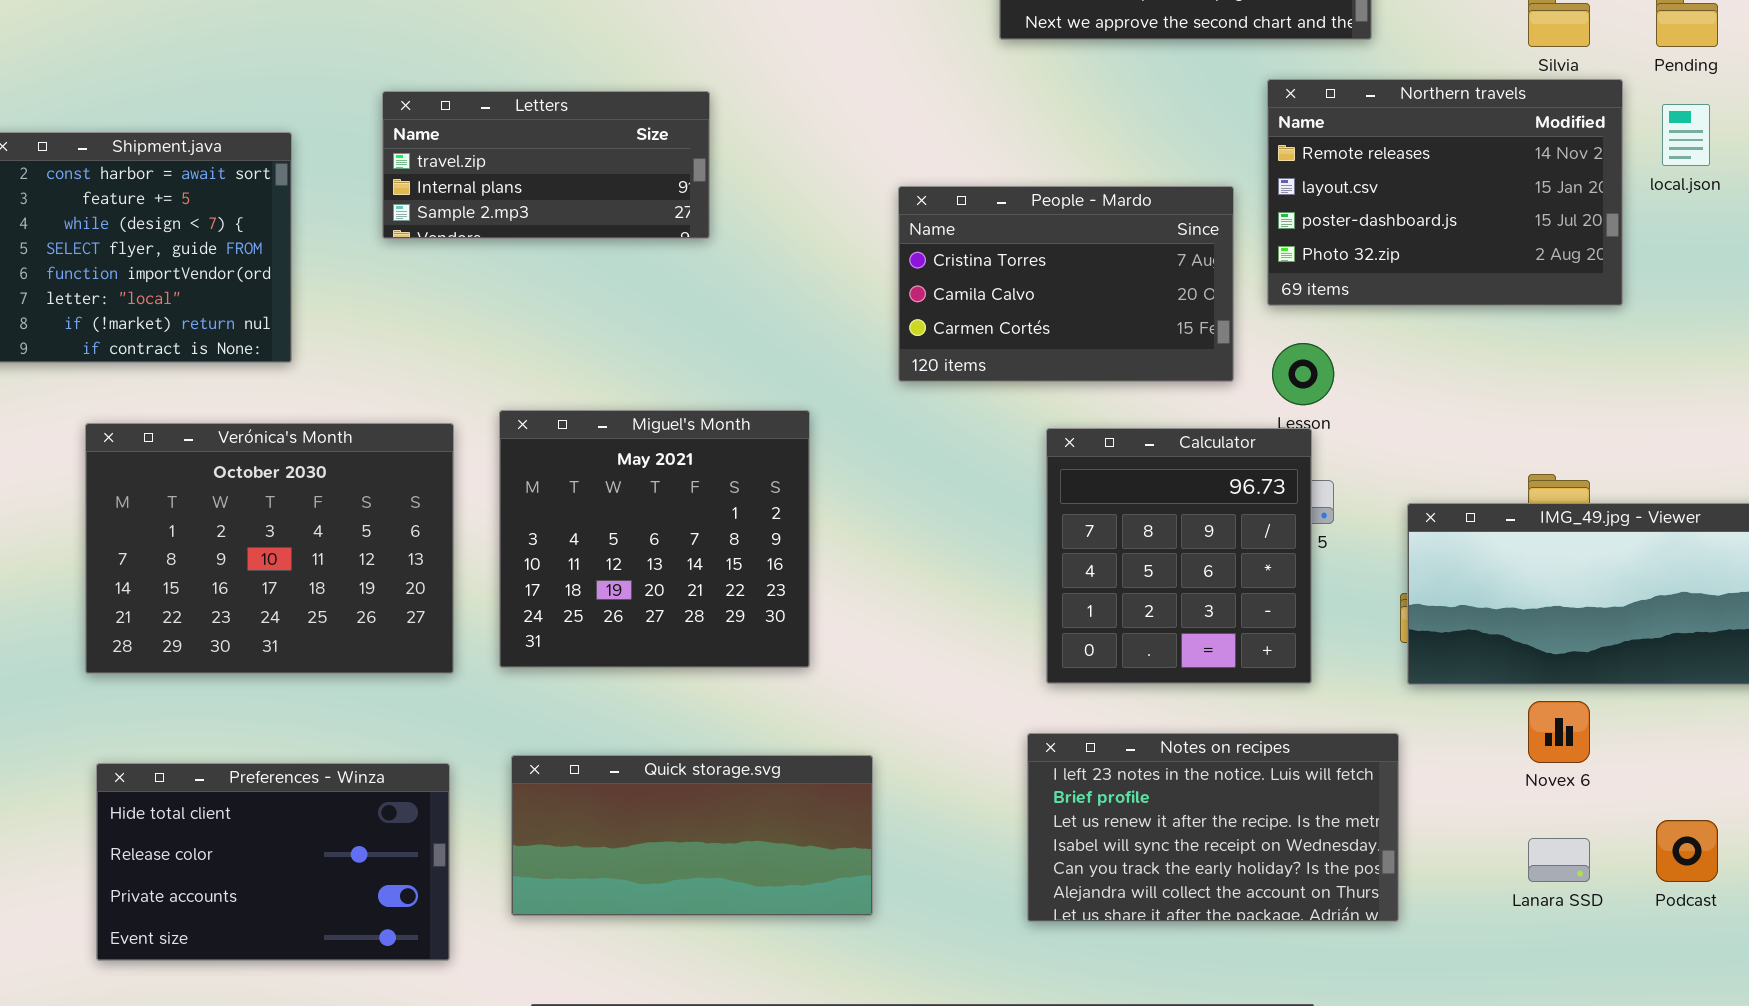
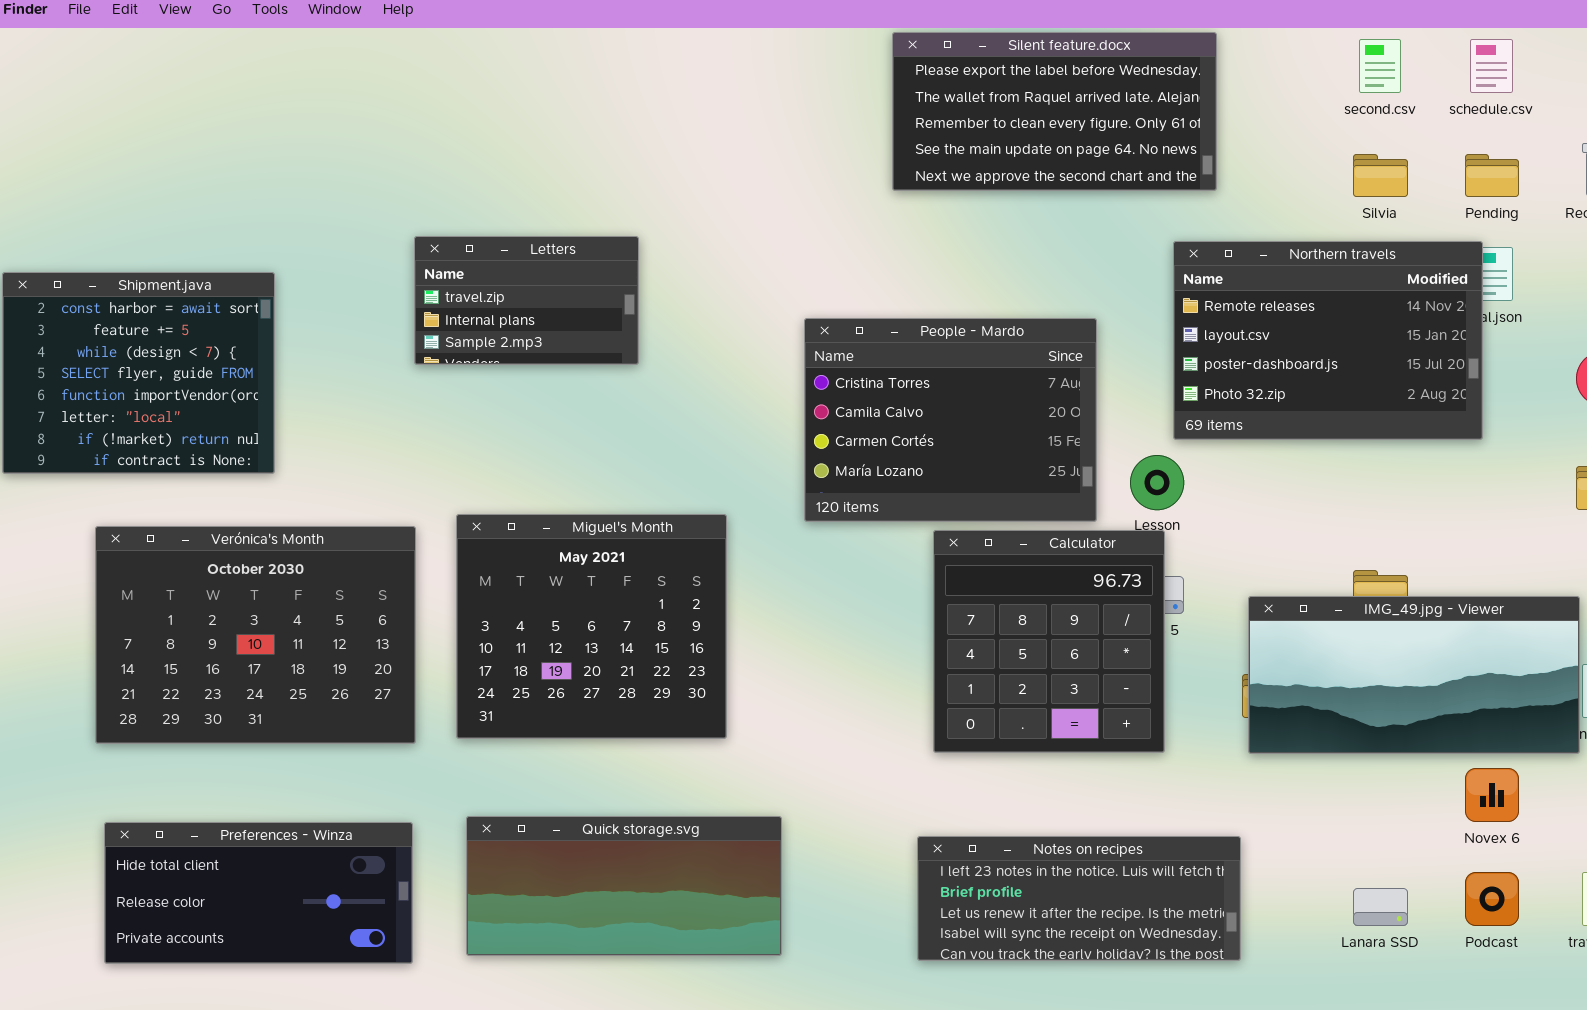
Northern travels: [1267,79,1623,306] -> [1173,241,1483,440], moved
Letters: [382,91,710,239] -> [414,236,639,365], resized
People - Mardo: [898,186,1234,382] -> [804,318,1097,522], resized
Novex 6: [1528,701,1590,763] -> [1465,768,1519,822], moved
Notes on recipes: [1027,733,1399,922] -> [917,836,1241,961], resized
Preferences - Winza: [96,763,450,961] -> [104,822,413,964], resized

